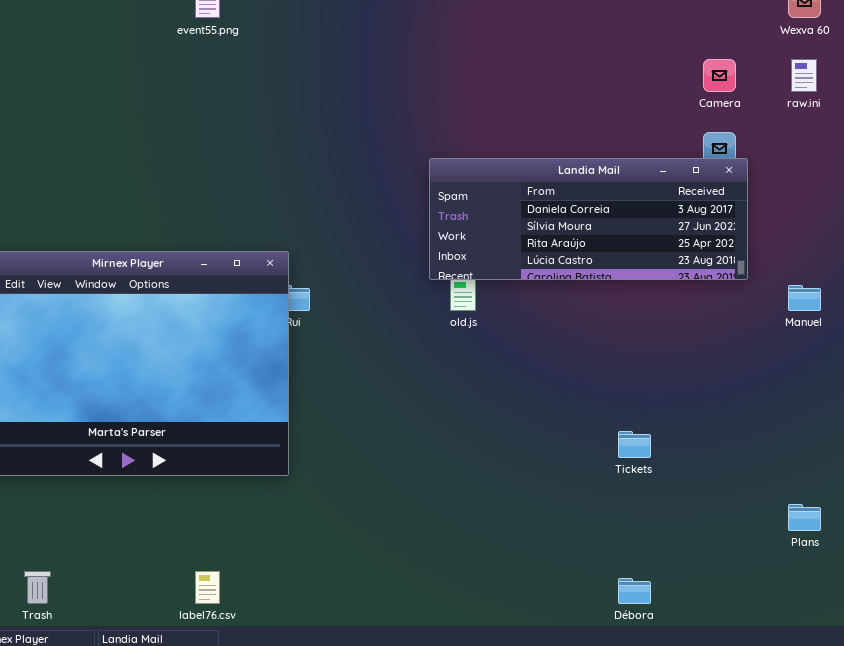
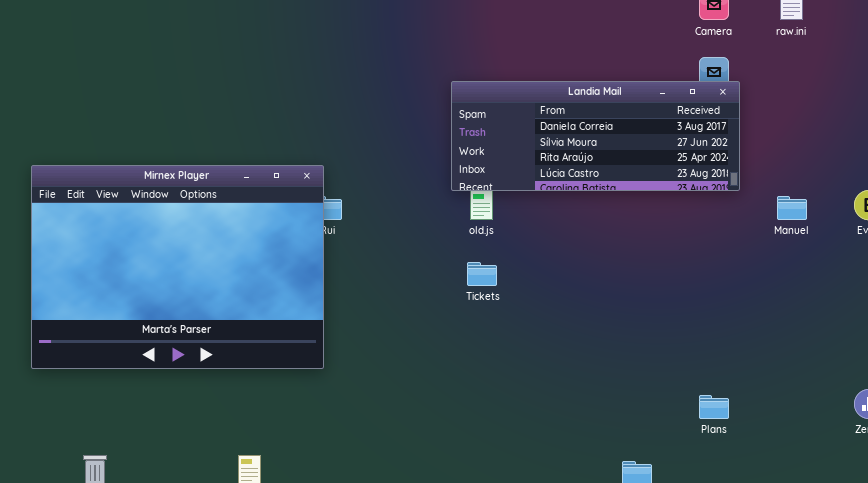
Tickets: [618,431,651,458] -> [467,262,497,286], moved
Plans: [788,504,821,531] -> [699,395,729,419], moved

